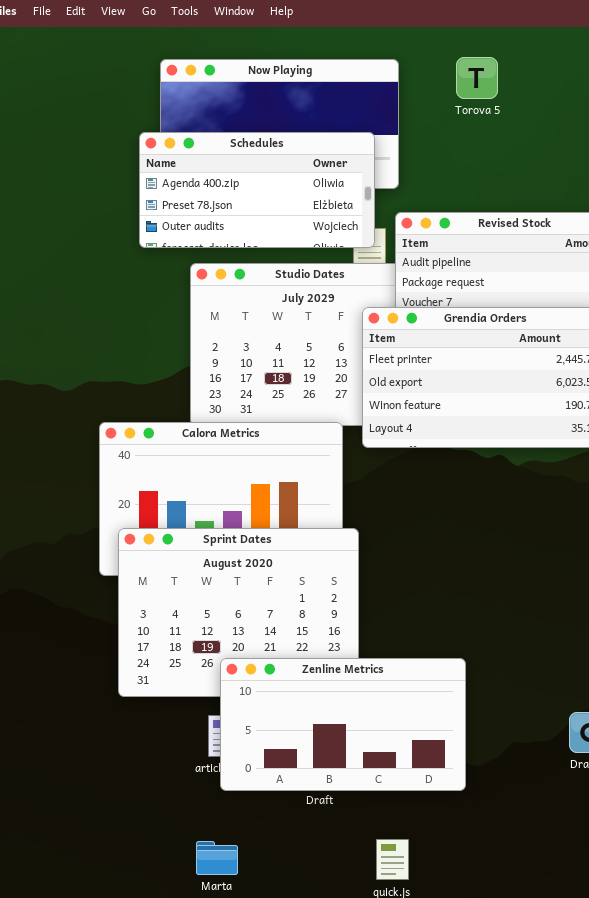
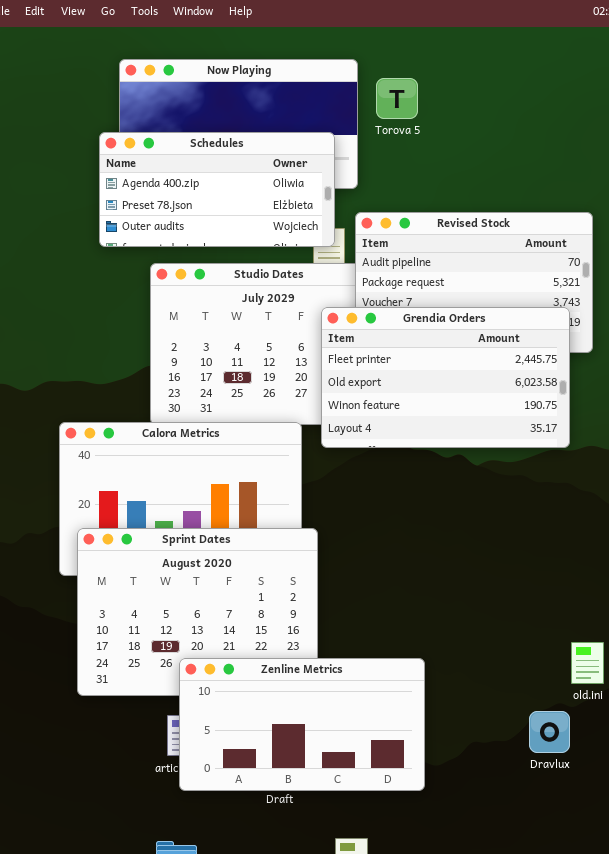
Torova 5: [456,57,498,99] -> [376,78,418,119], moved

